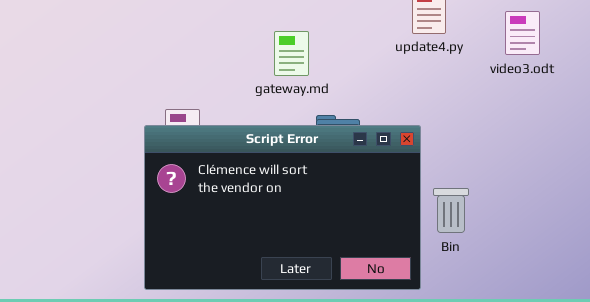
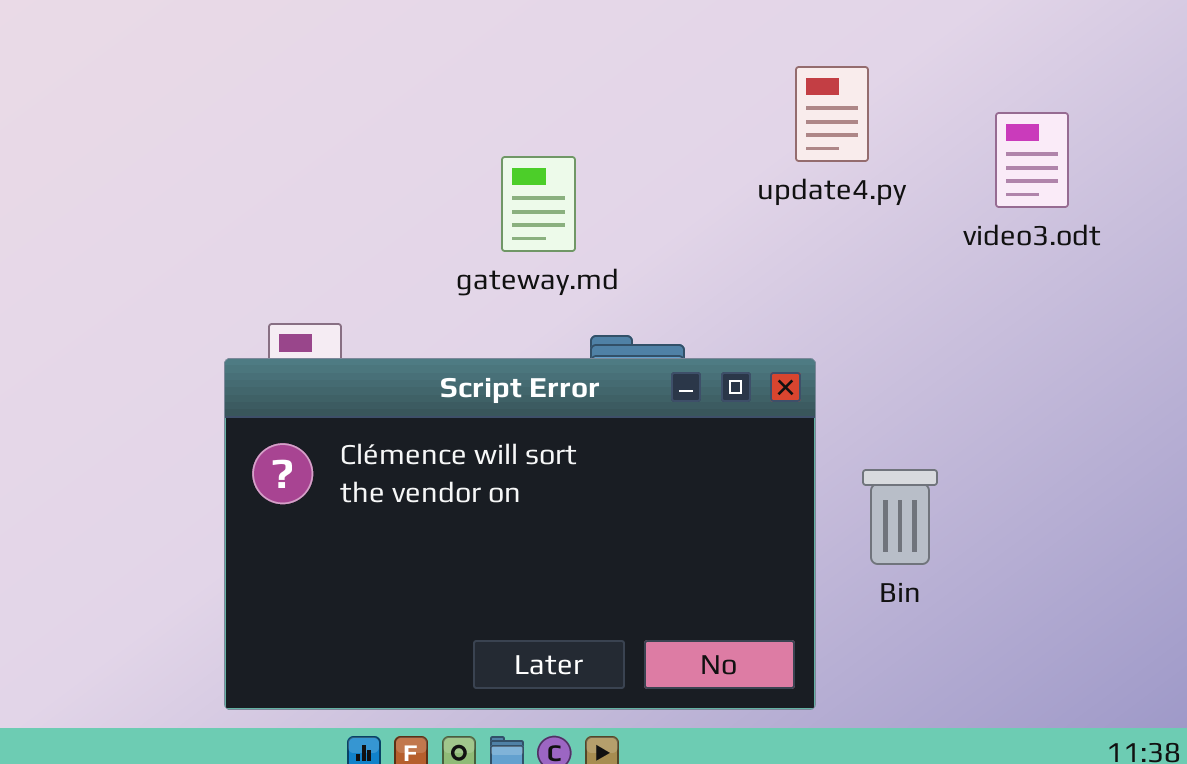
Bin: [433,188,469,233] -> [862,469,938,565], moved

